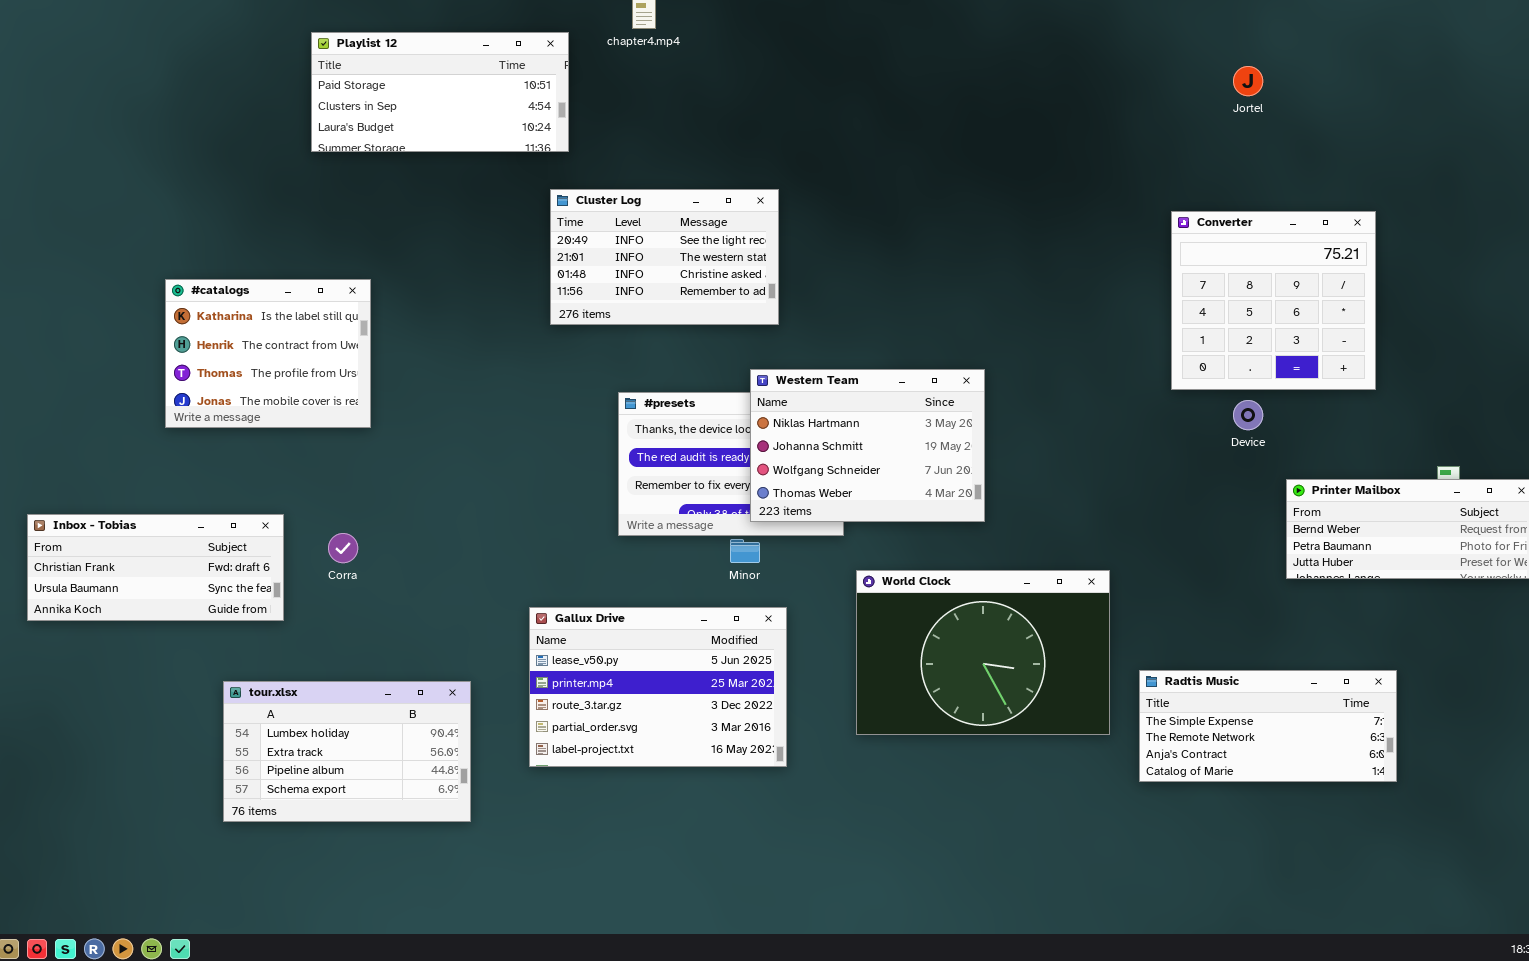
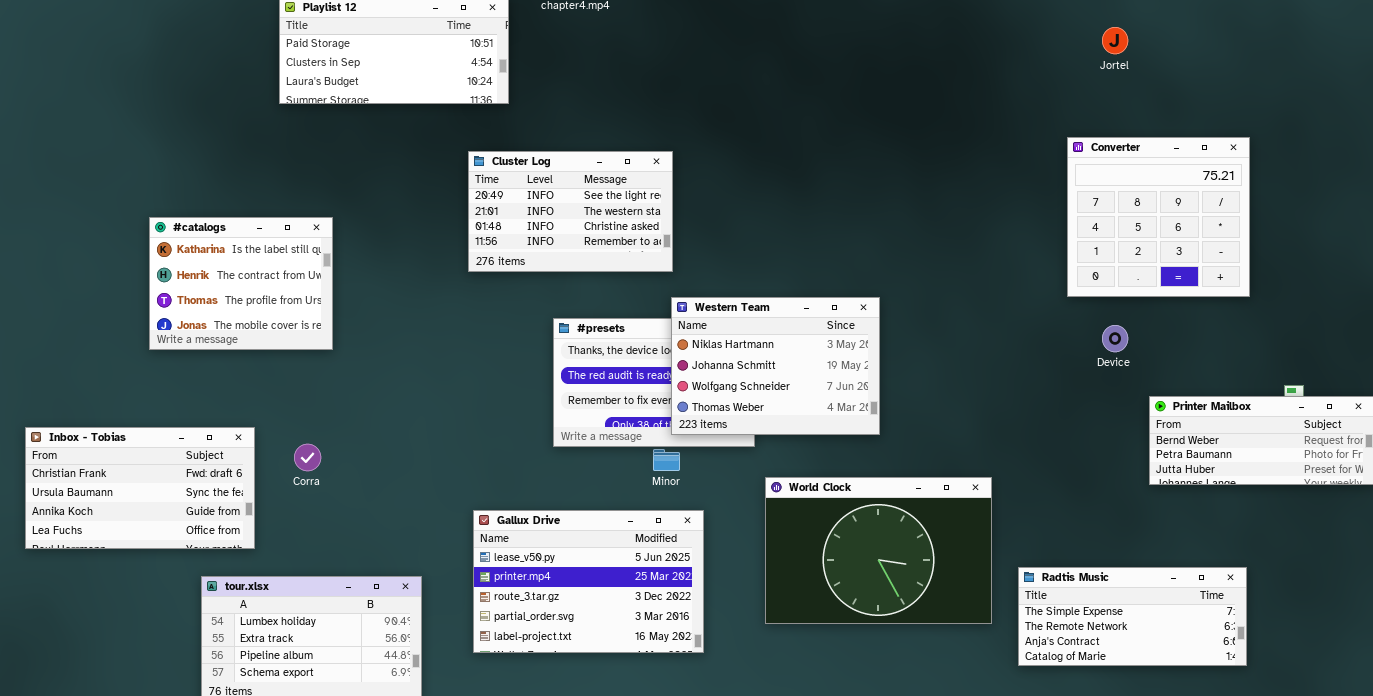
Cluster Log: [550,189,779,325] -> [468,151,673,272], moved
Converter: [1171,211,1376,390] -> [1067,137,1250,297], moved
Inbox - Tobias: [27,514,284,621] -> [25,427,255,549], resized

